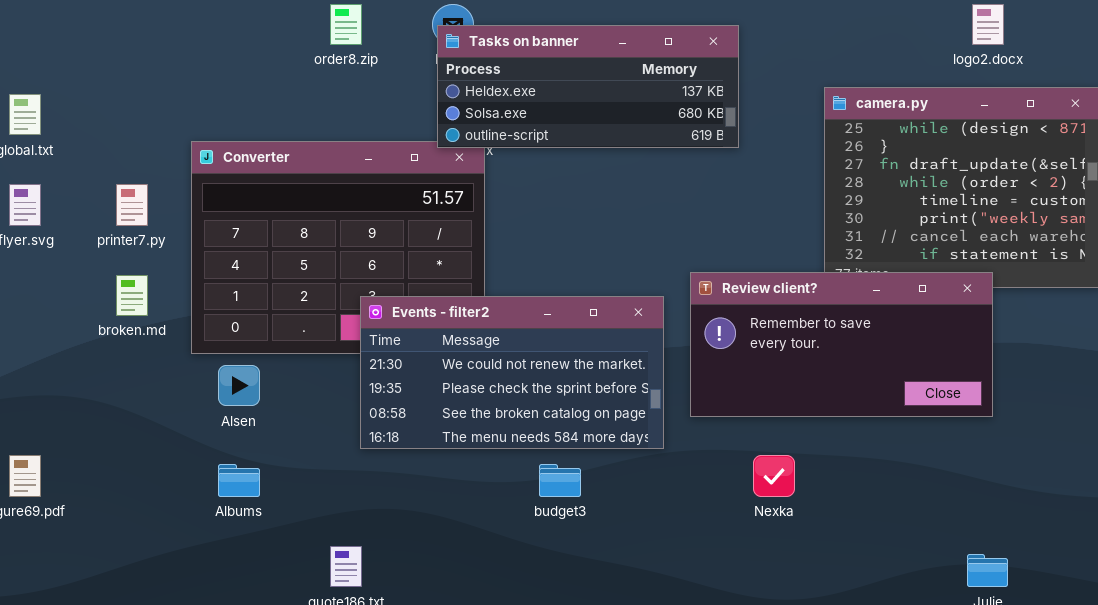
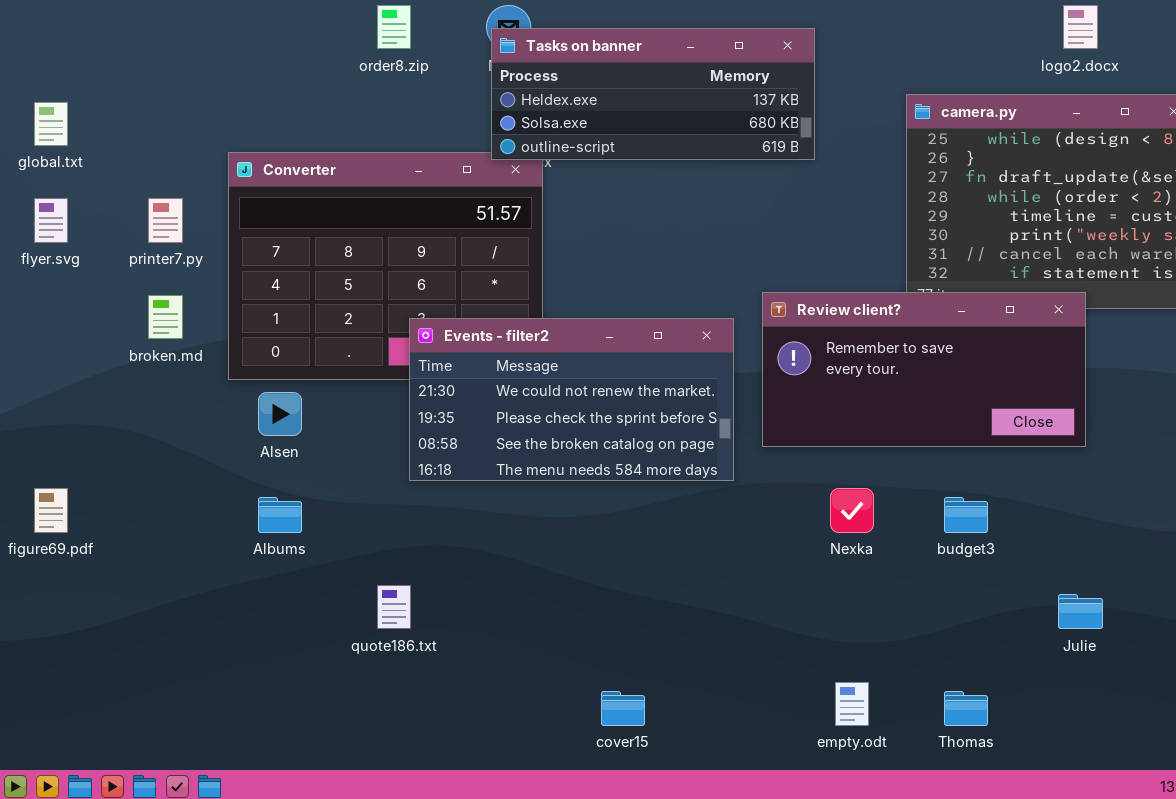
budget3: [539,464,581,497] -> [944,497,988,533], moved

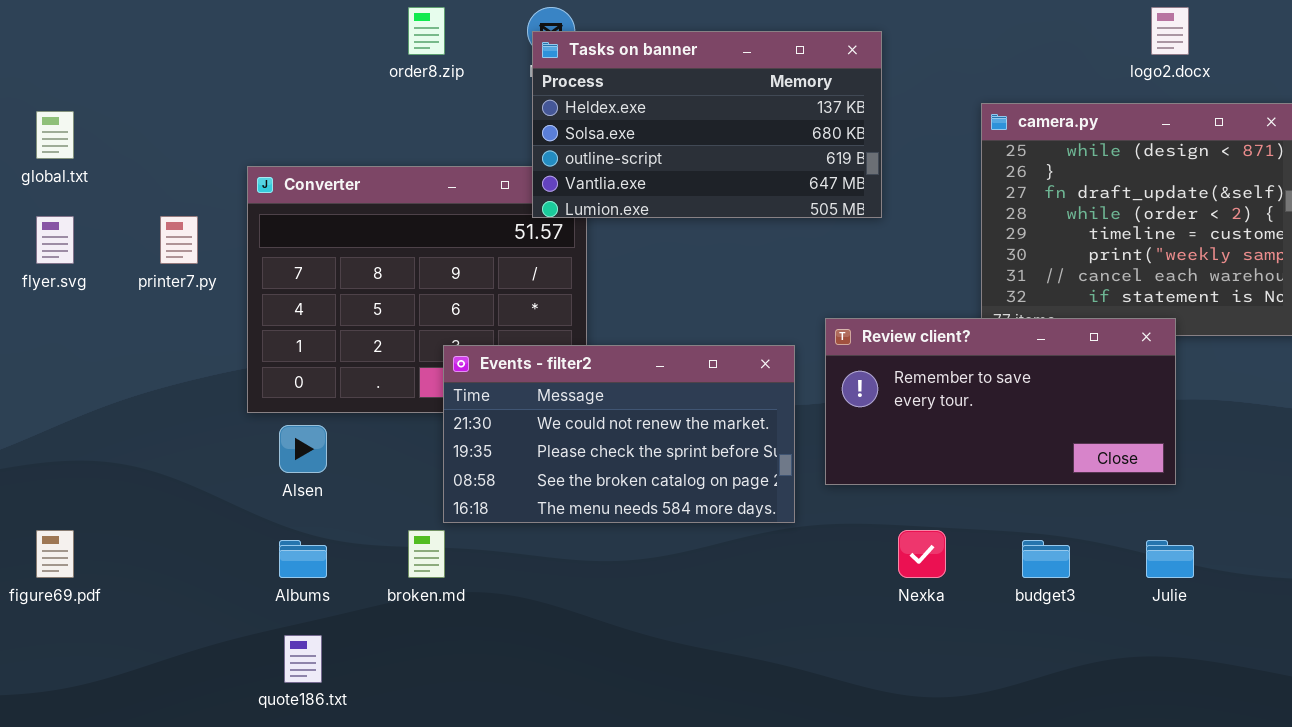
Tasks on banner: [491,28,815,160] -> [532,31,882,218], resized
broken.md: [148,295,183,339] -> [408,530,445,578], moved
quote186.txt: [377,585,411,629] -> [284,635,322,683], moved
Julie: [1058,594,1103,629] -> [1146,540,1194,578], moved

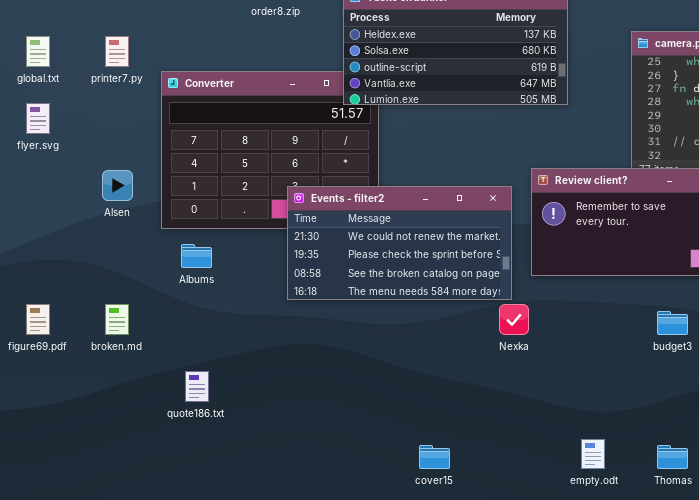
printer7.py: [160,216,198,264] -> [105,36,129,67], moved
Alsen: [279,425,327,473] -> [102,170,133,201], moved
broken.md: [408,530,445,578] -> [105,304,129,335], moved
Nexka: [898,530,946,578] -> [499,304,529,335], moved
Albums: [279,540,327,578] -> [181,244,212,268], moved

